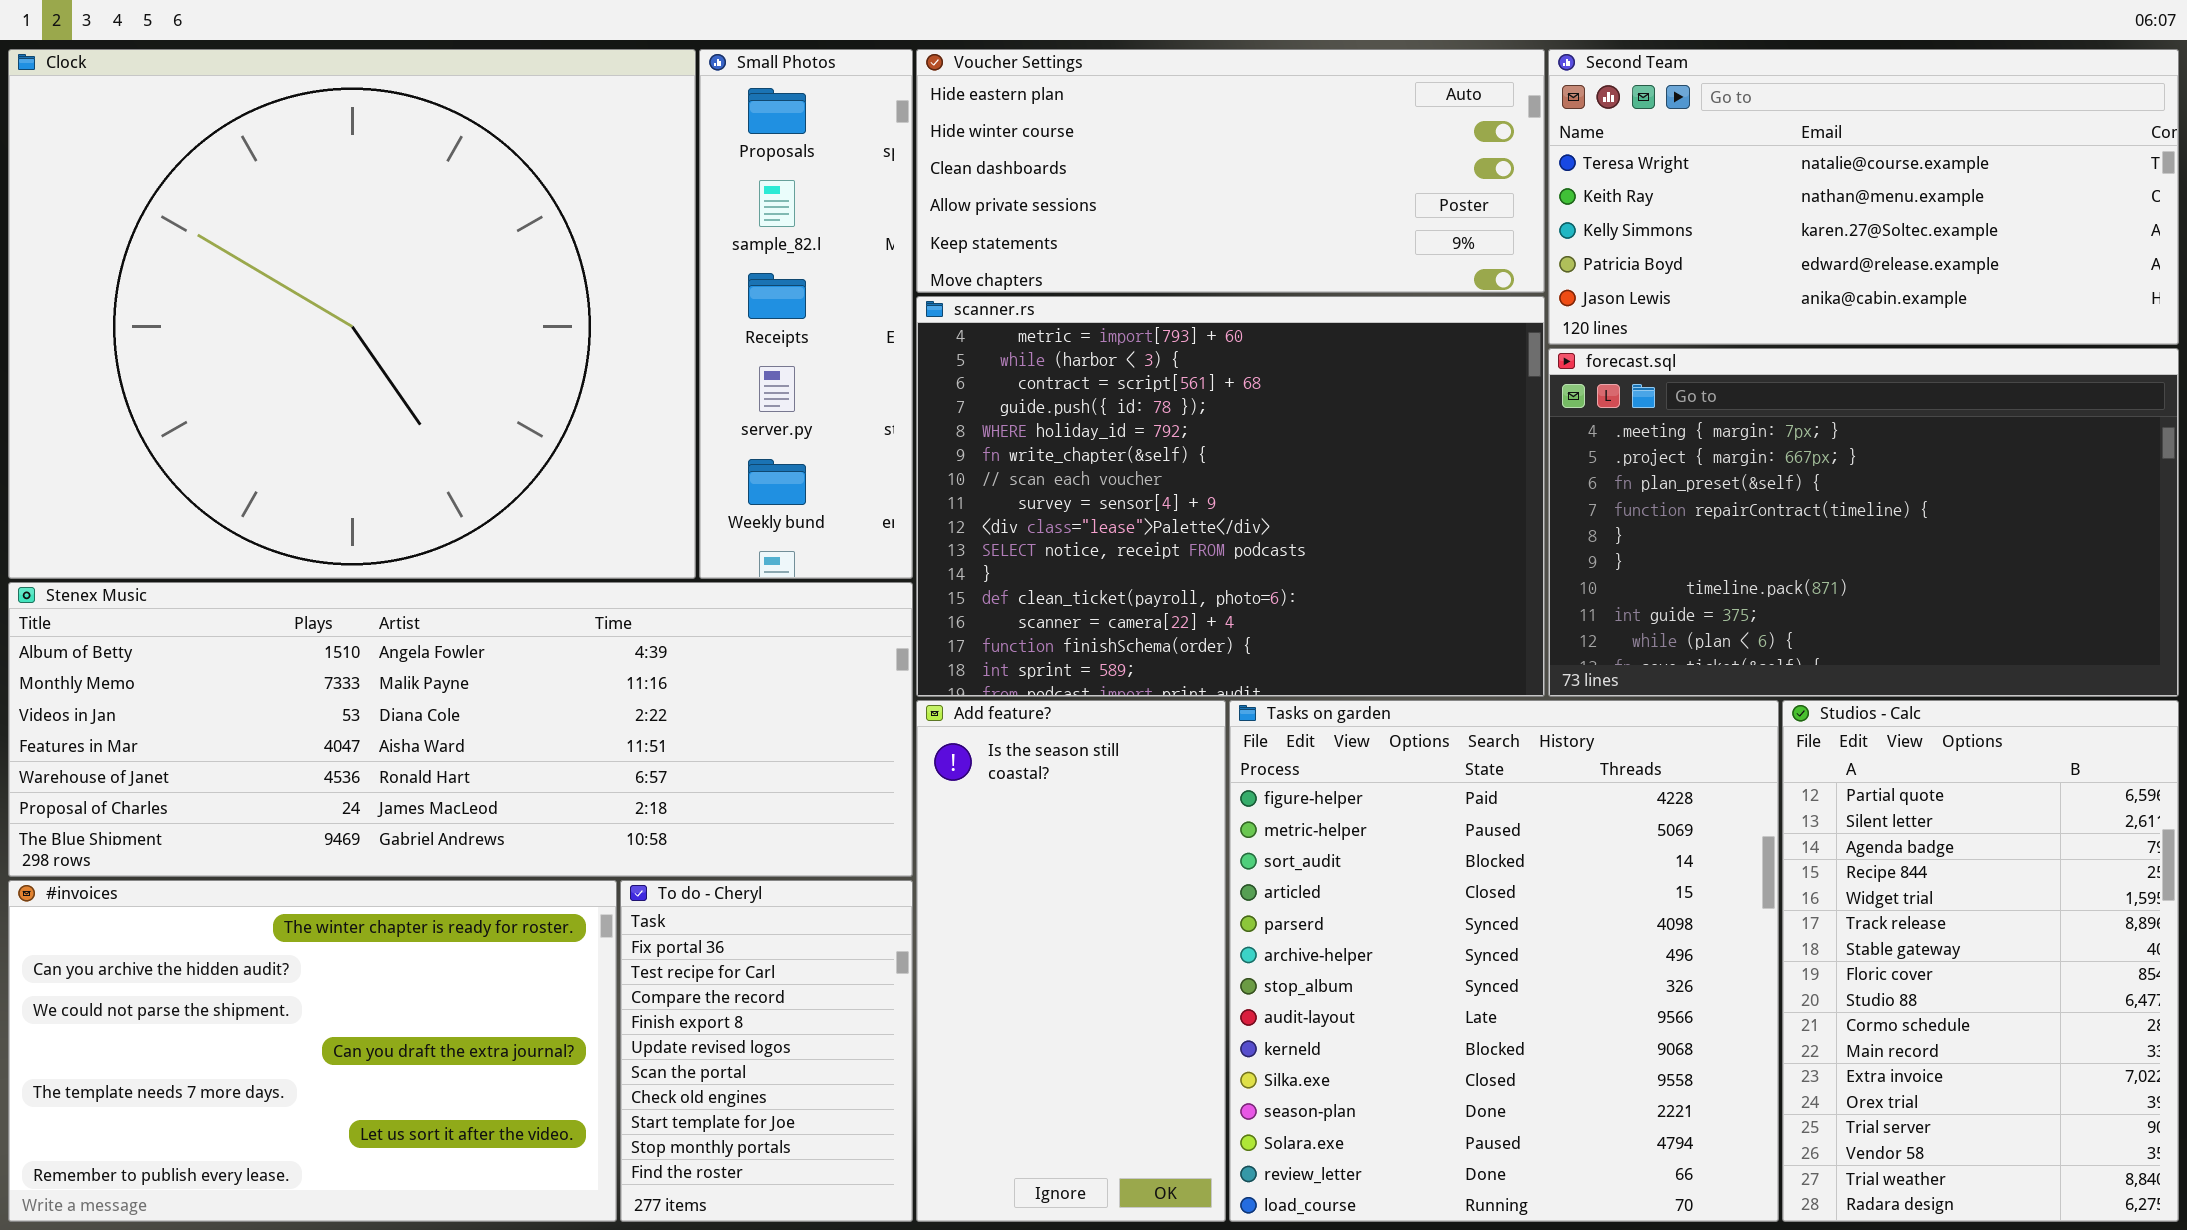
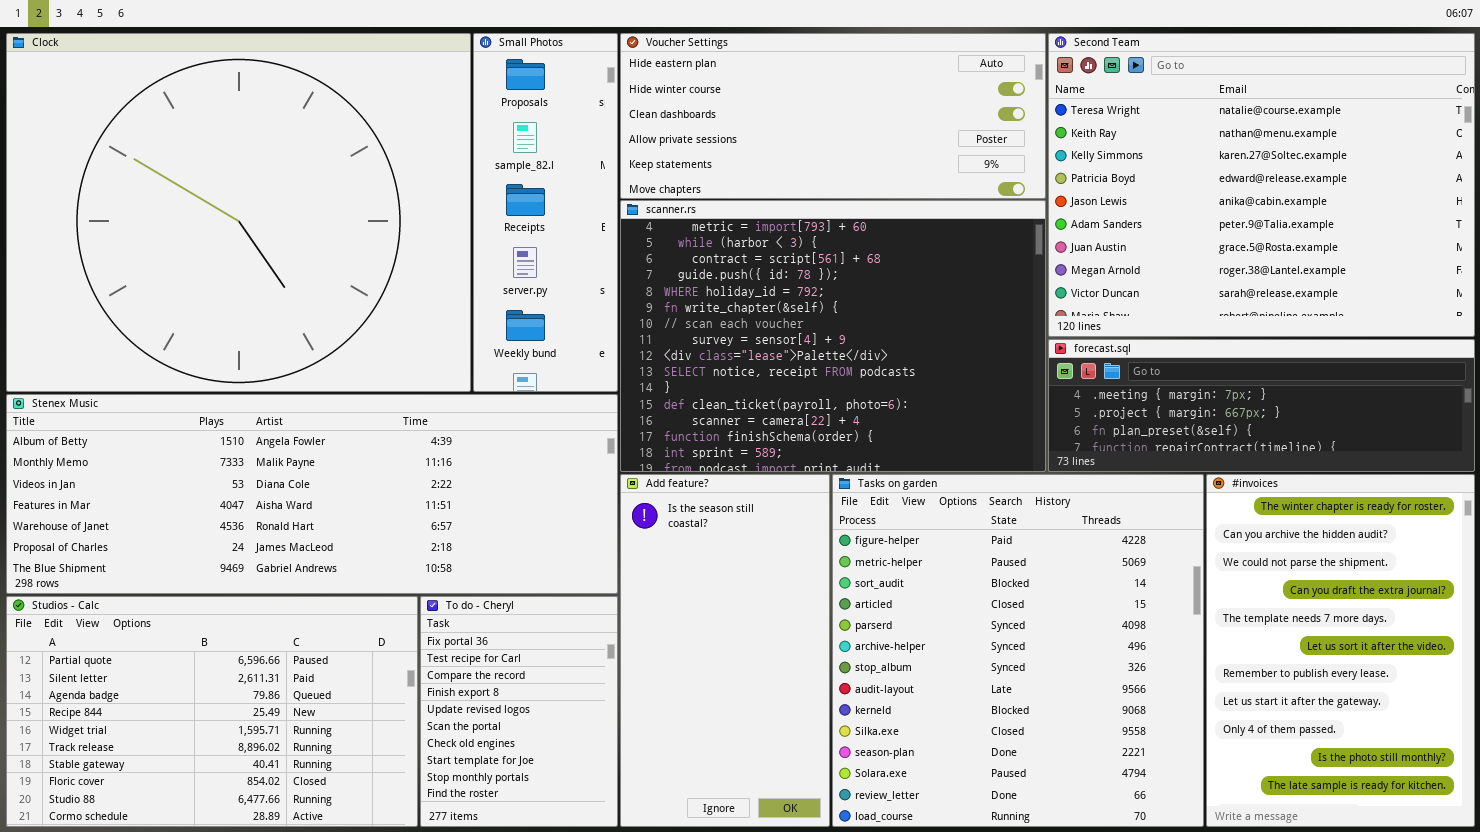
Second Team: [1548,49,2179,345] -> [1048,33,1475,337], resized
forecast.sql: [1548,348,2179,697] -> [1048,339,1475,472], resized
Studios - Calc: [1782,700,2179,1222] -> [6,596,418,827], moved, resized
#invoices: [8,880,617,1222] -> [1206,474,1475,827], moved, resized

